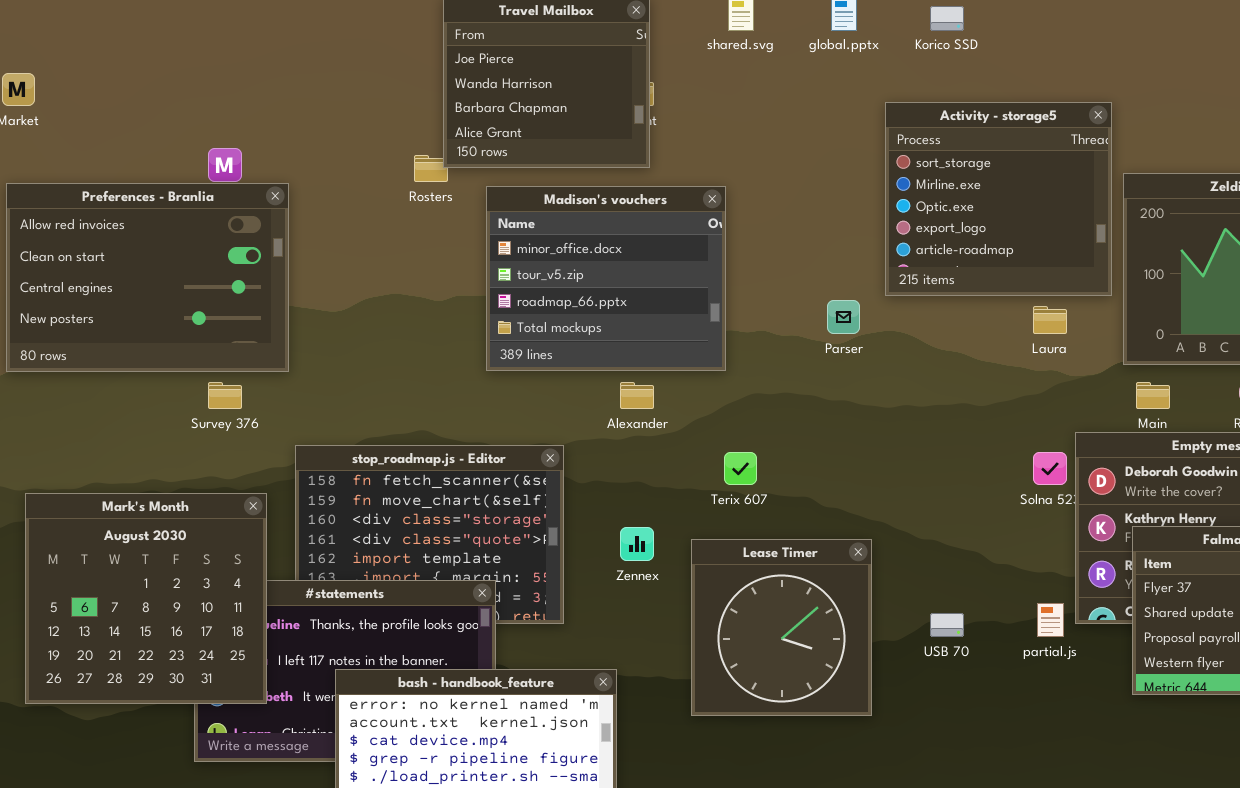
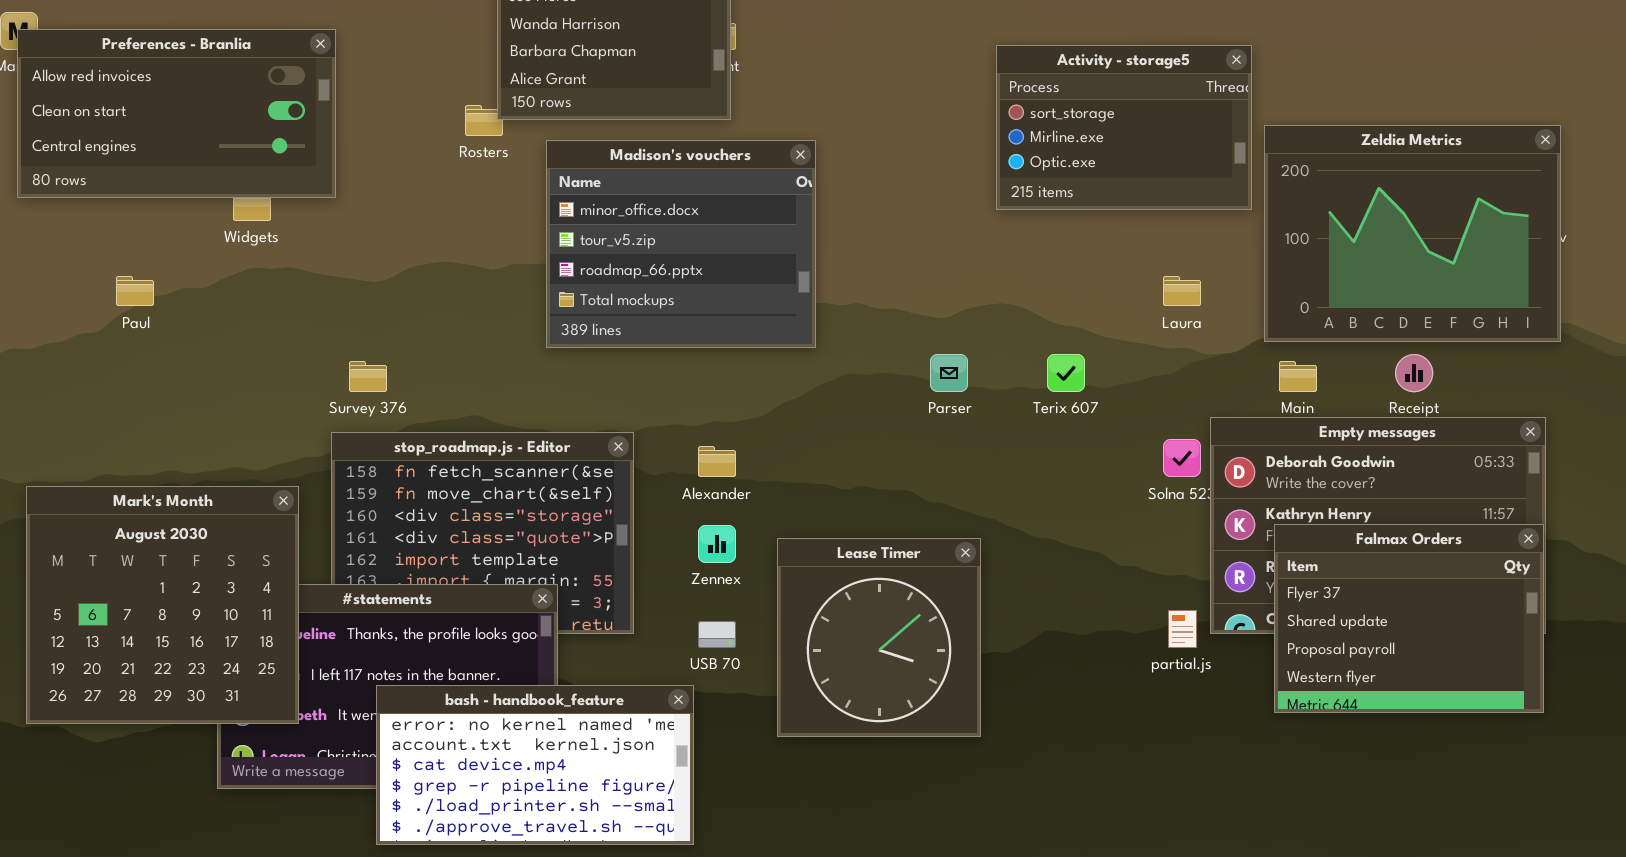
Activity - storage5: [885,102,1112,296] -> [996,45,1252,210], resized
Preferences - Branlia: [6,183,289,372] -> [17,29,336,198], moved, resized
Parser: [827,300,860,334] -> [930,354,968,392], moved
Survey 376: [208,382,242,409] -> [349,361,387,392], moved
Alexander: [620,382,654,409] -> [698,446,736,477], moved
Terix 607: [724,452,757,485] -> [1047,354,1085,392], moved
USB 70: [930,613,964,637] -> [698,621,736,648], moved

